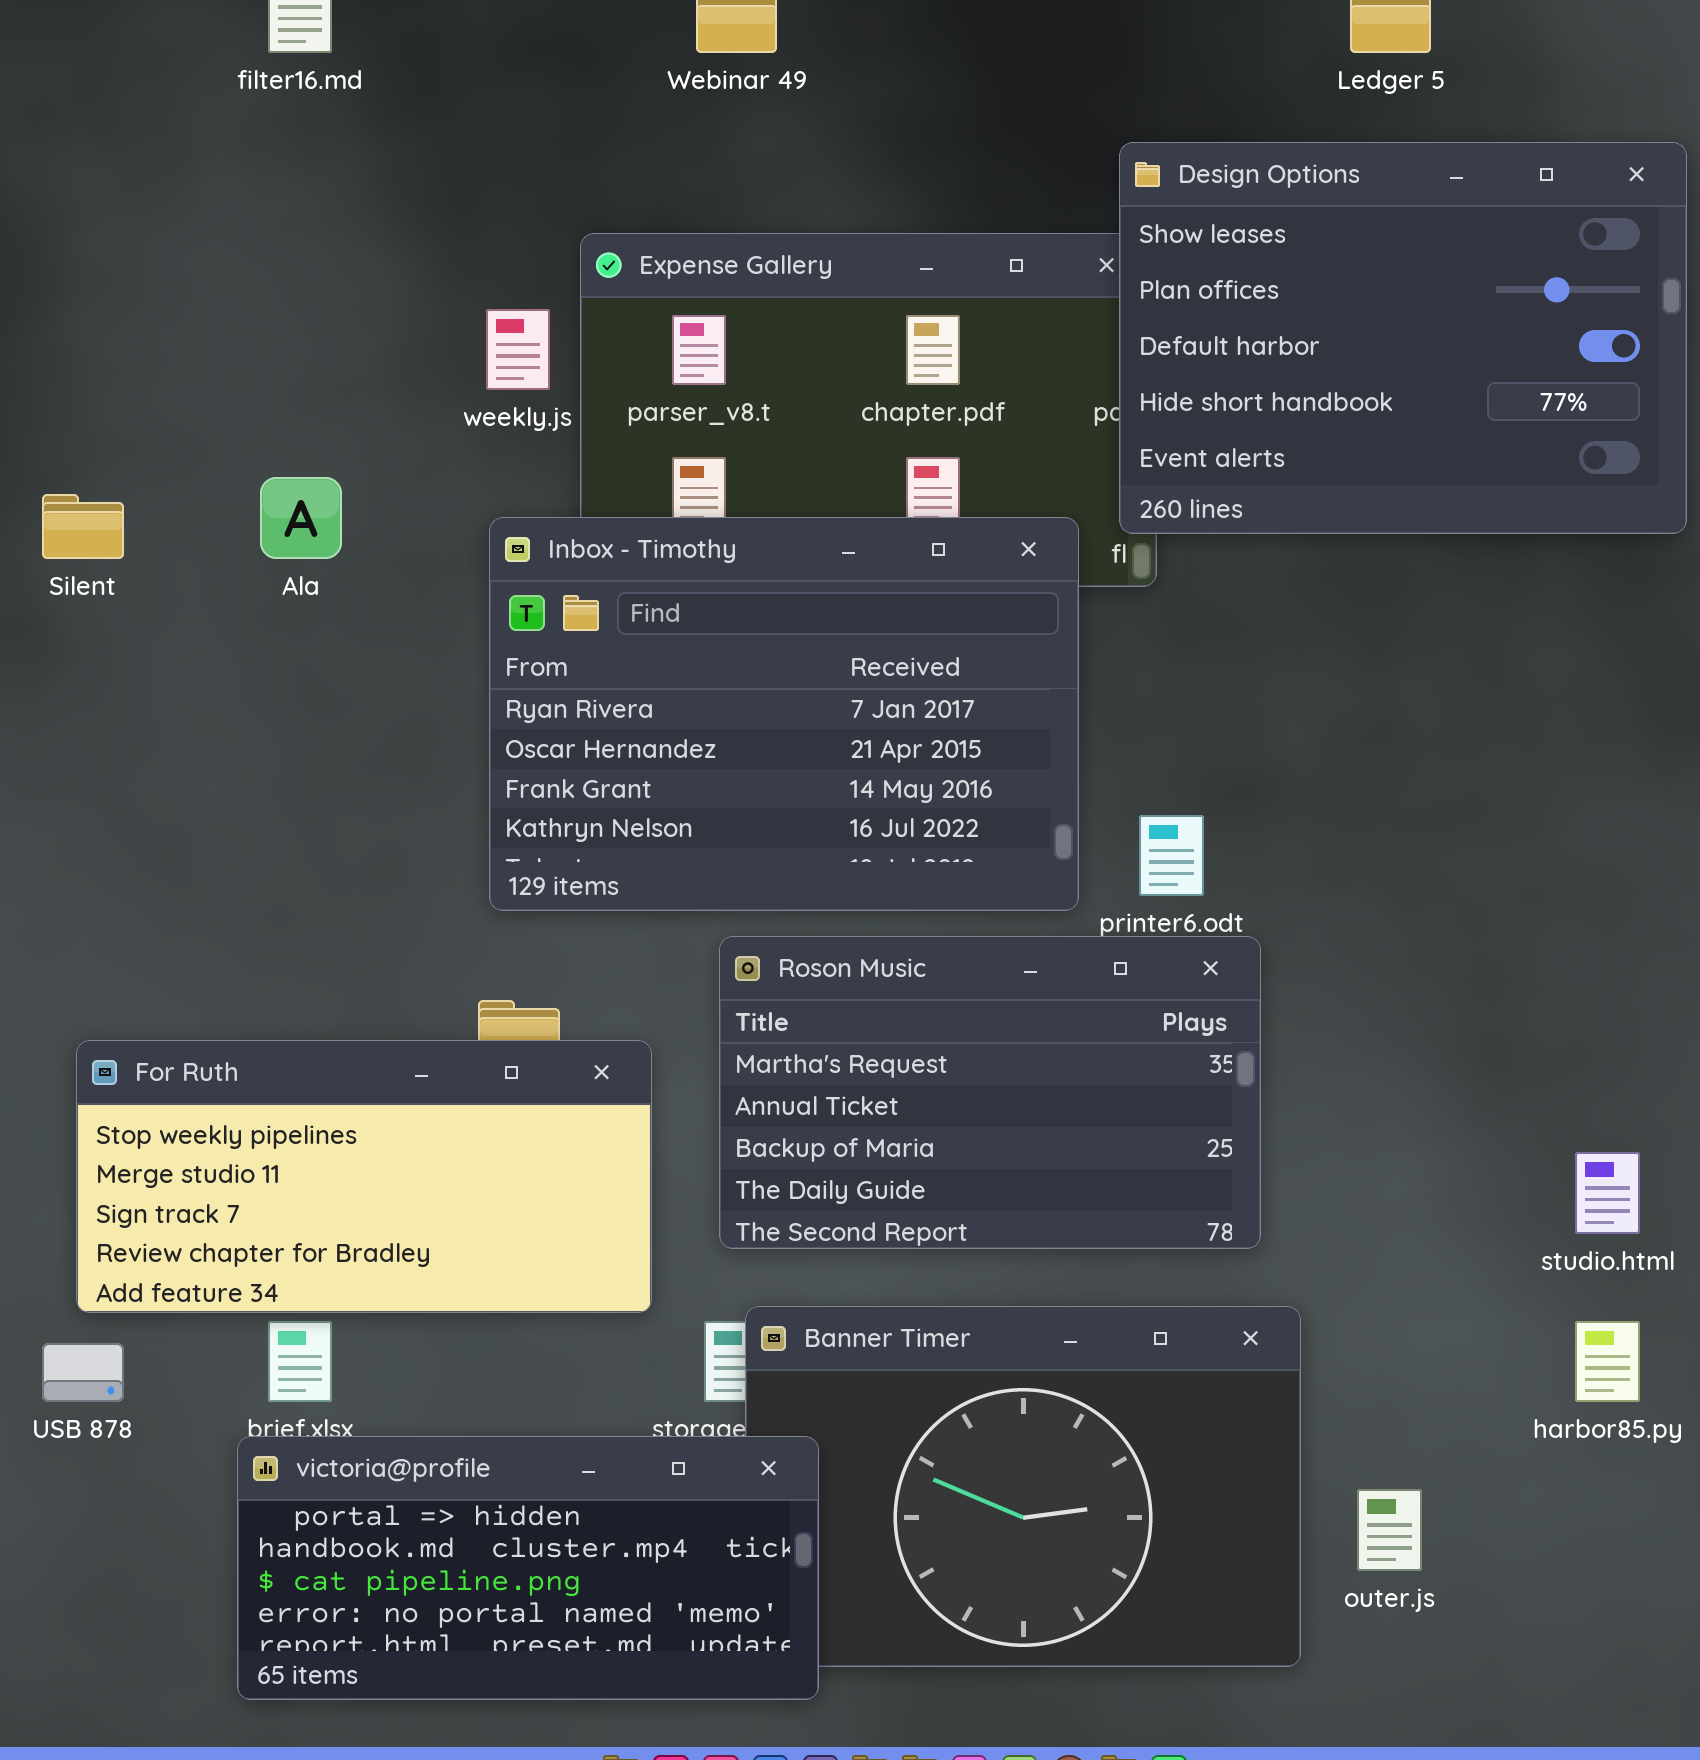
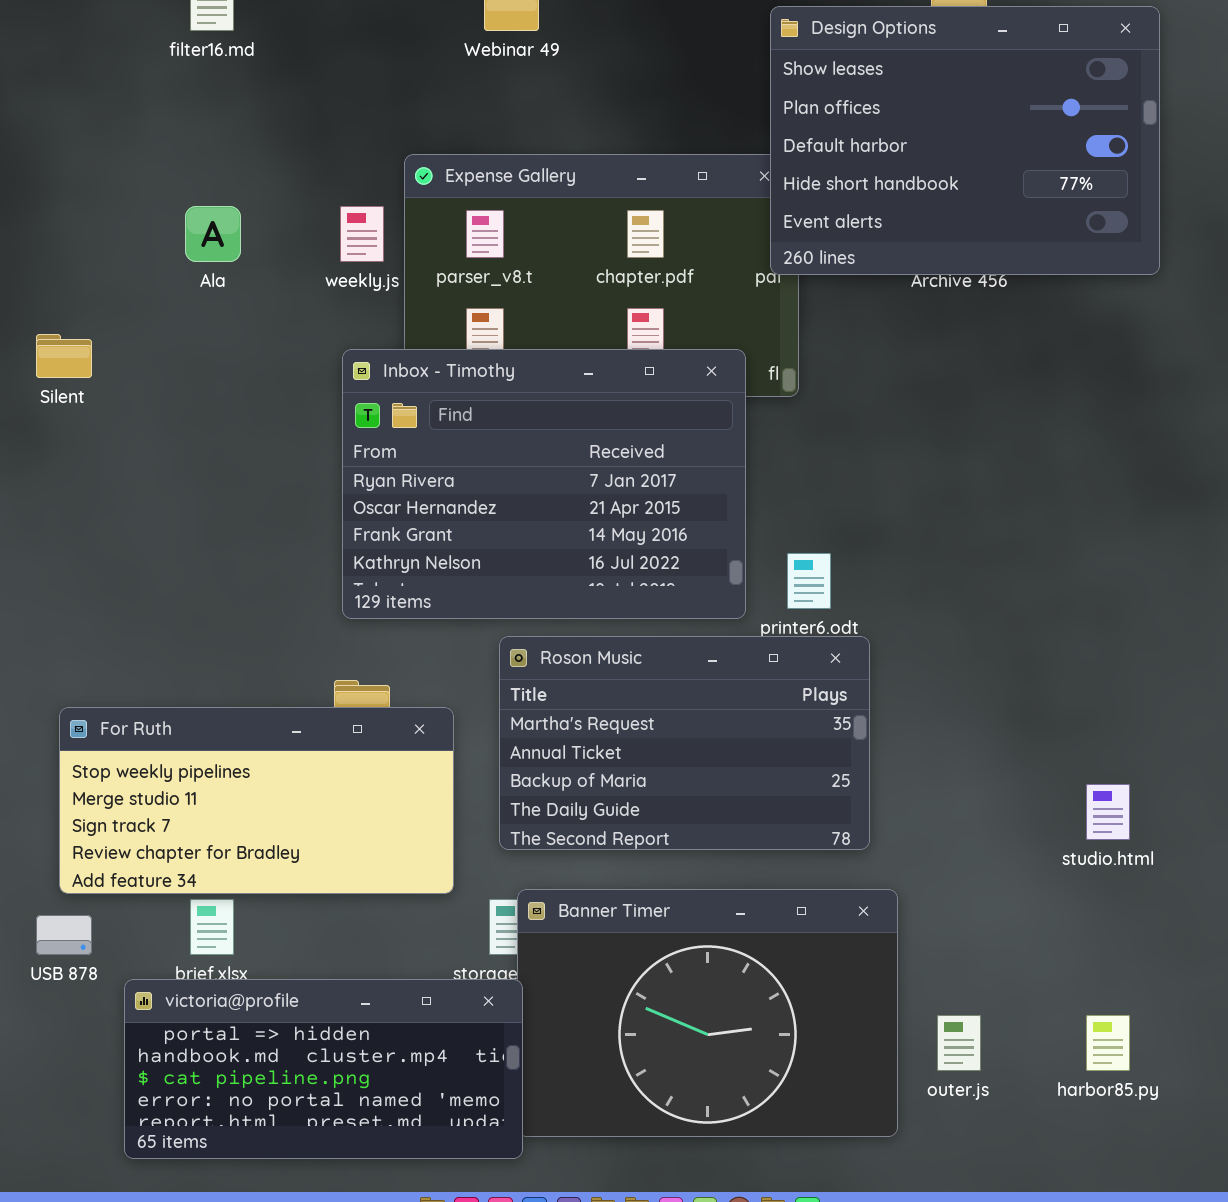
Design Options: [1119,142,1687,534] -> [770,6,1160,275], moved
Ala: [260,477,342,559] -> [185,206,241,262], moved
harbor85.py: [1575,1321,1640,1402] -> [1086,1015,1130,1071], moved
victoria@profile: [237,1436,819,1700] -> [124,979,523,1159], moved

